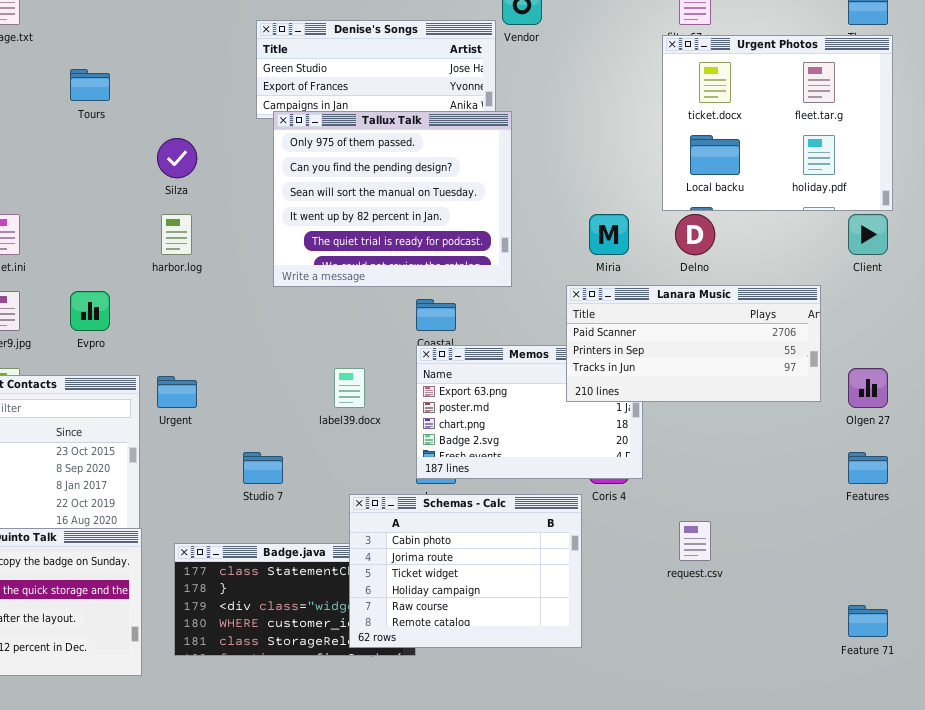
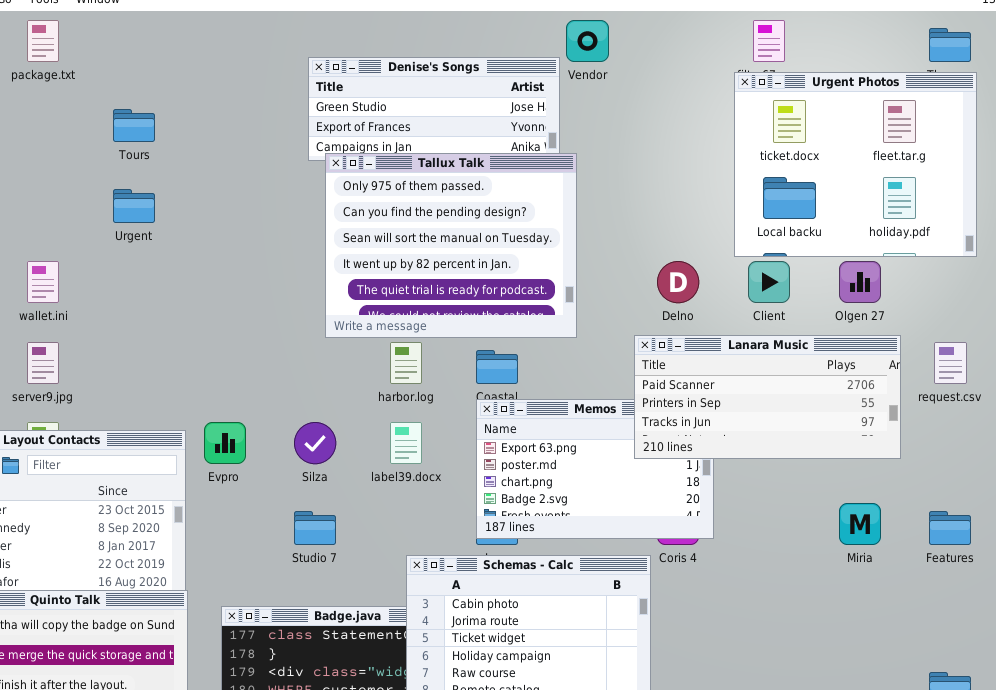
Silza: [157,138,197,178] -> [294,422,336,464], moved
harbor.log: [161,214,192,255] -> [390,342,422,384], moved
Miria: [589,214,629,255] -> [839,503,881,545], moved
Delno: [675,214,715,255] -> [657,261,699,303], moved
Client: [848,214,888,255] -> [748,261,790,303], moved
Evpro: [70,291,110,331] -> [204,422,246,464], moved
Olgen 27: [848,368,888,408] -> [839,261,881,303], moved
Urgent: [157,376,197,408] -> [113,189,155,223], moved
request.csv: [679,521,711,561] -> [934,342,967,384], moved

